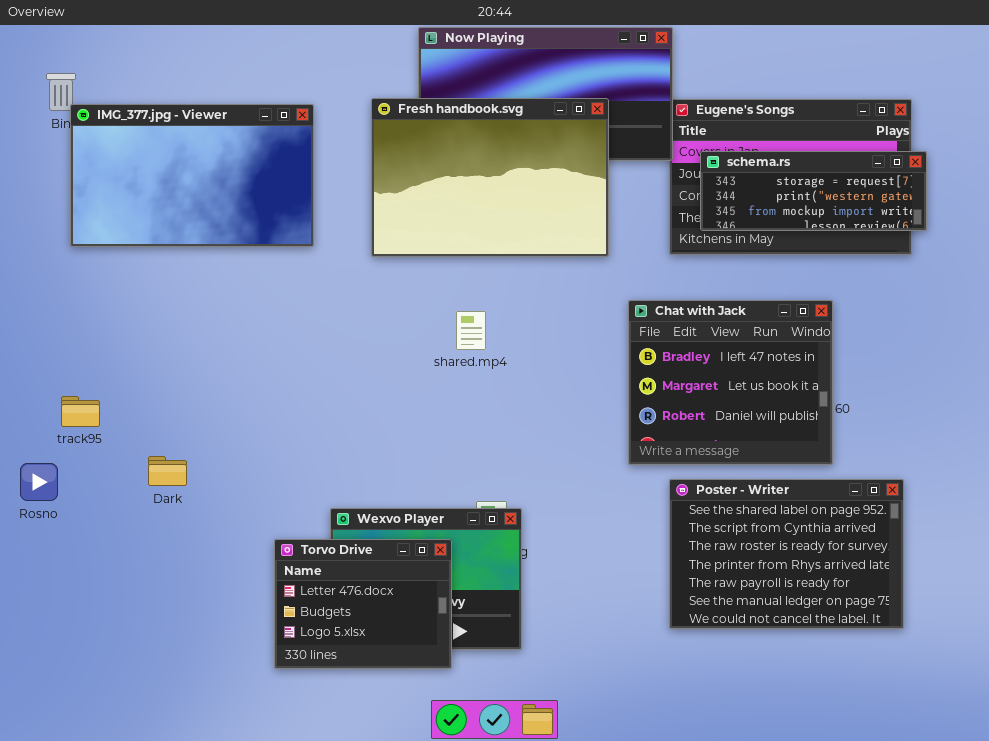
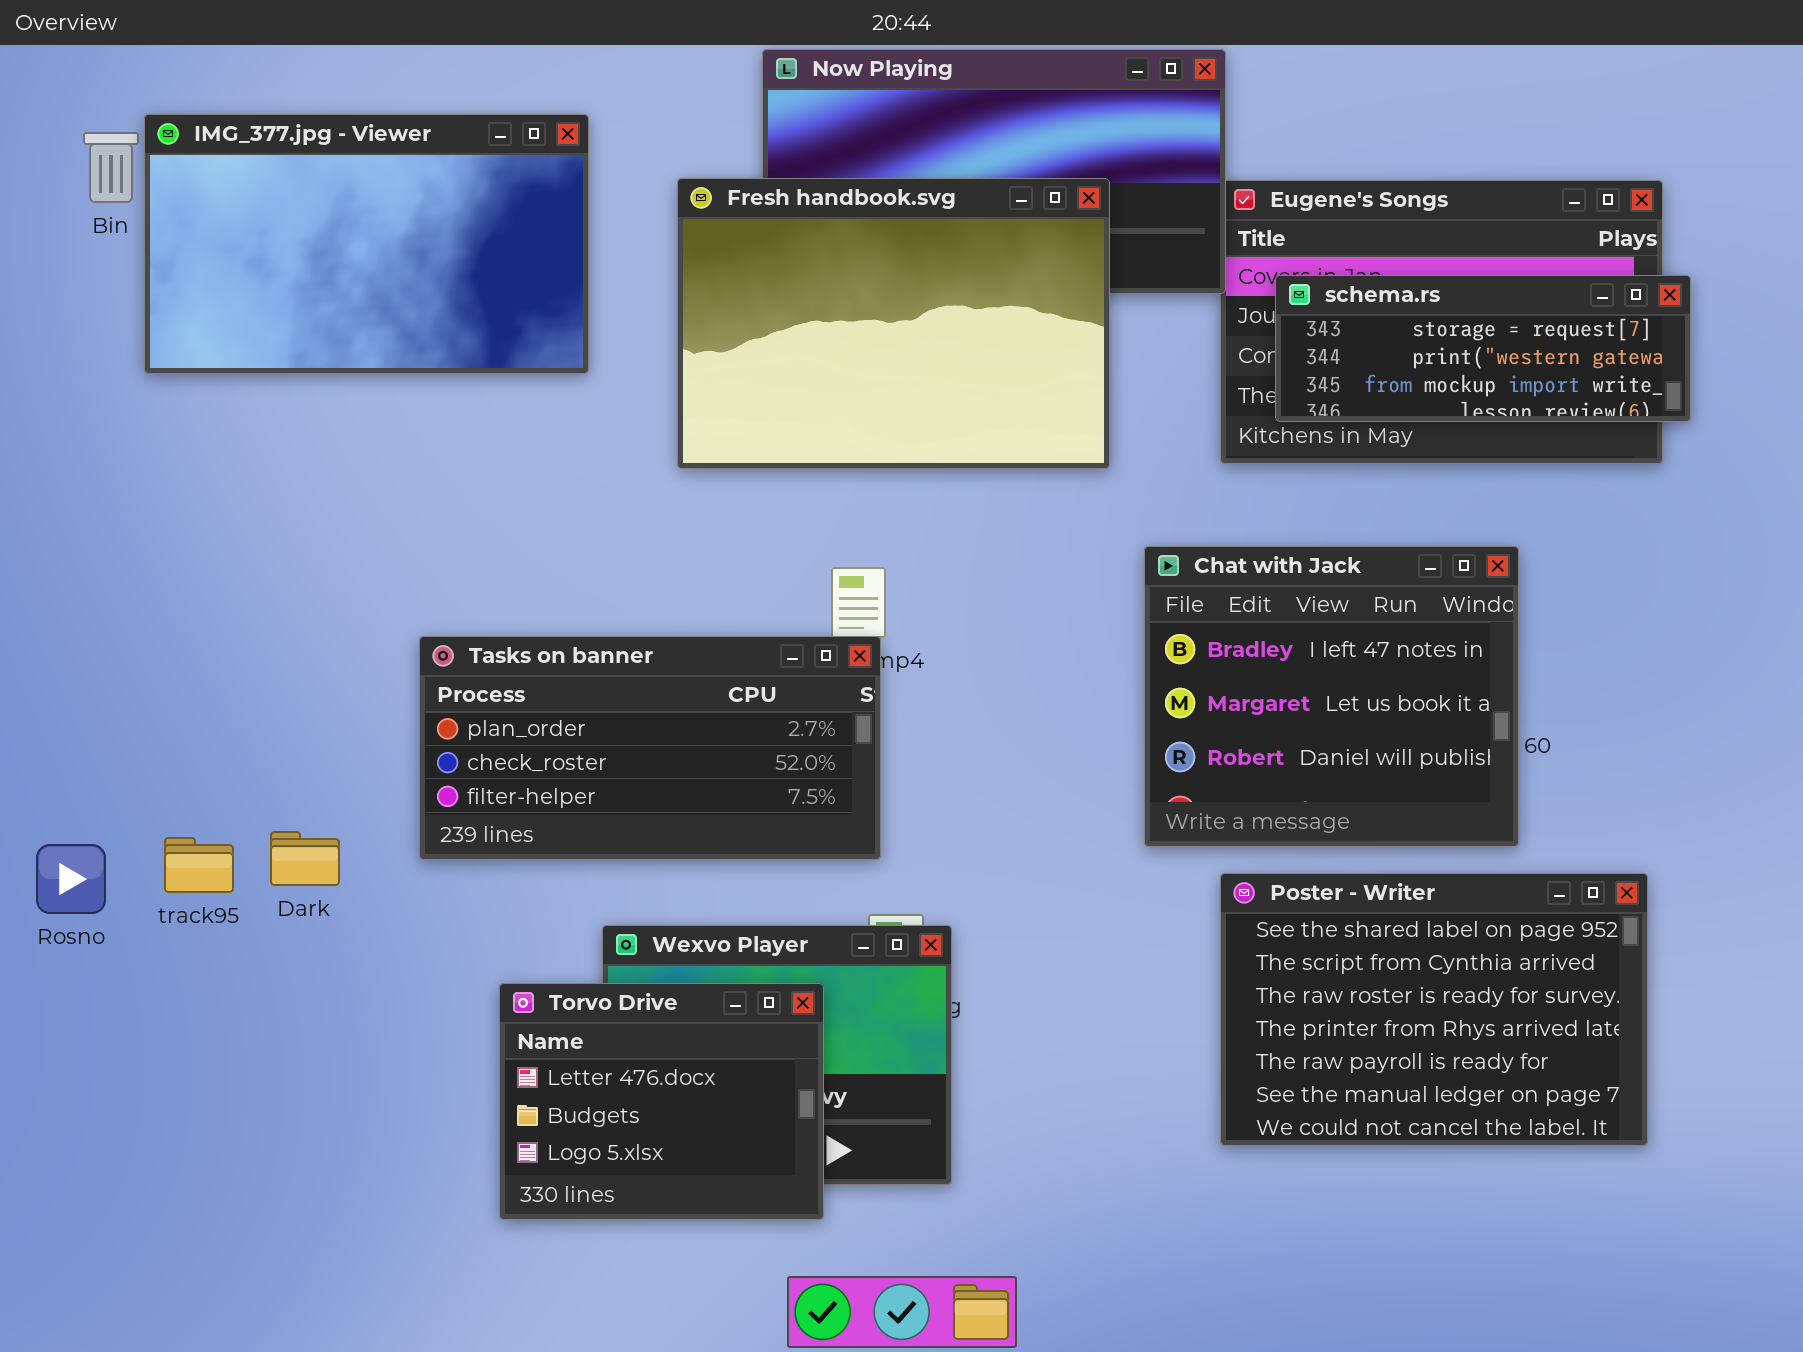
IMG_377.jpg - Viewer: [70,104,314,247] -> [144,114,589,374], moved
Tasks on banner: none -> [419,636,881,860], opened
track95: [61,396,100,427] -> [164,837,234,893], moved

